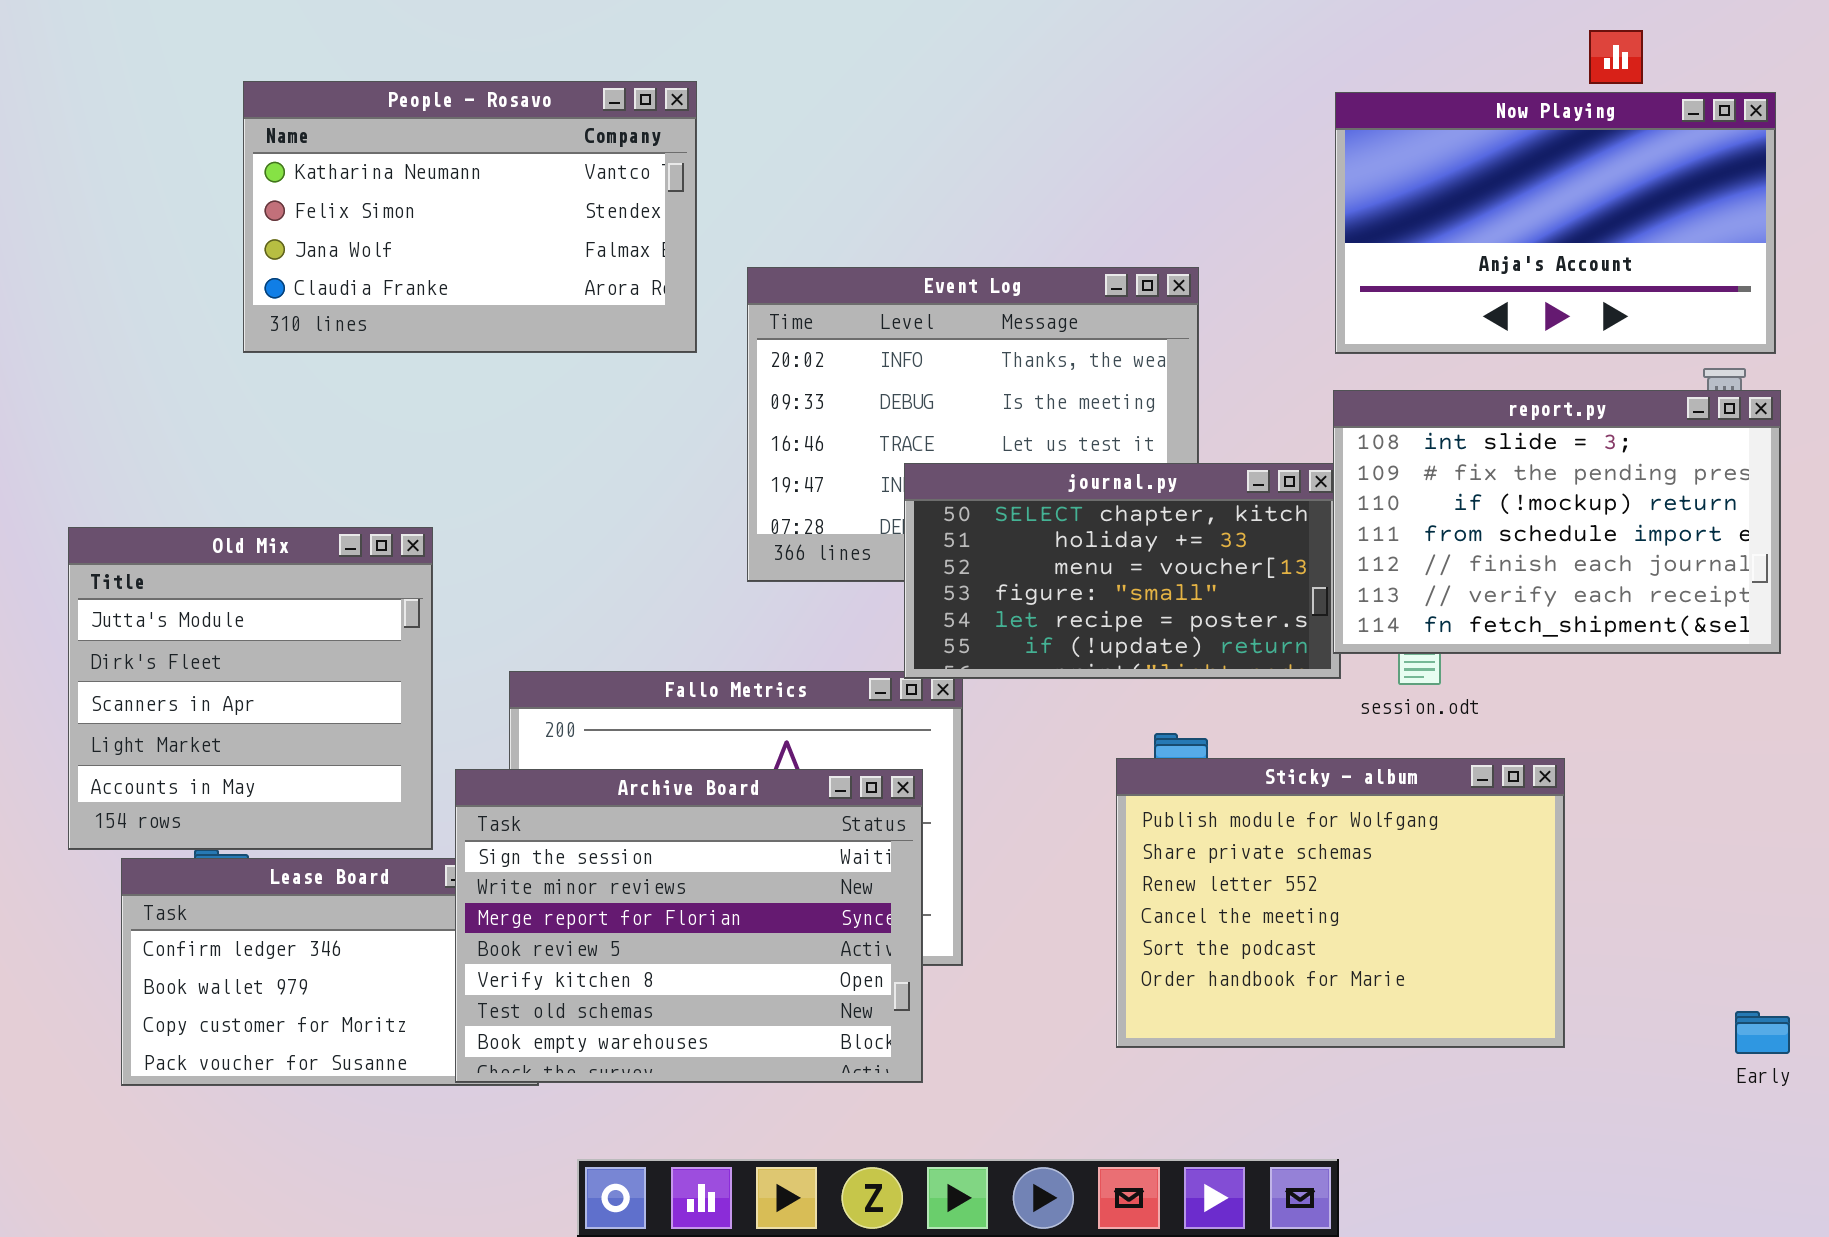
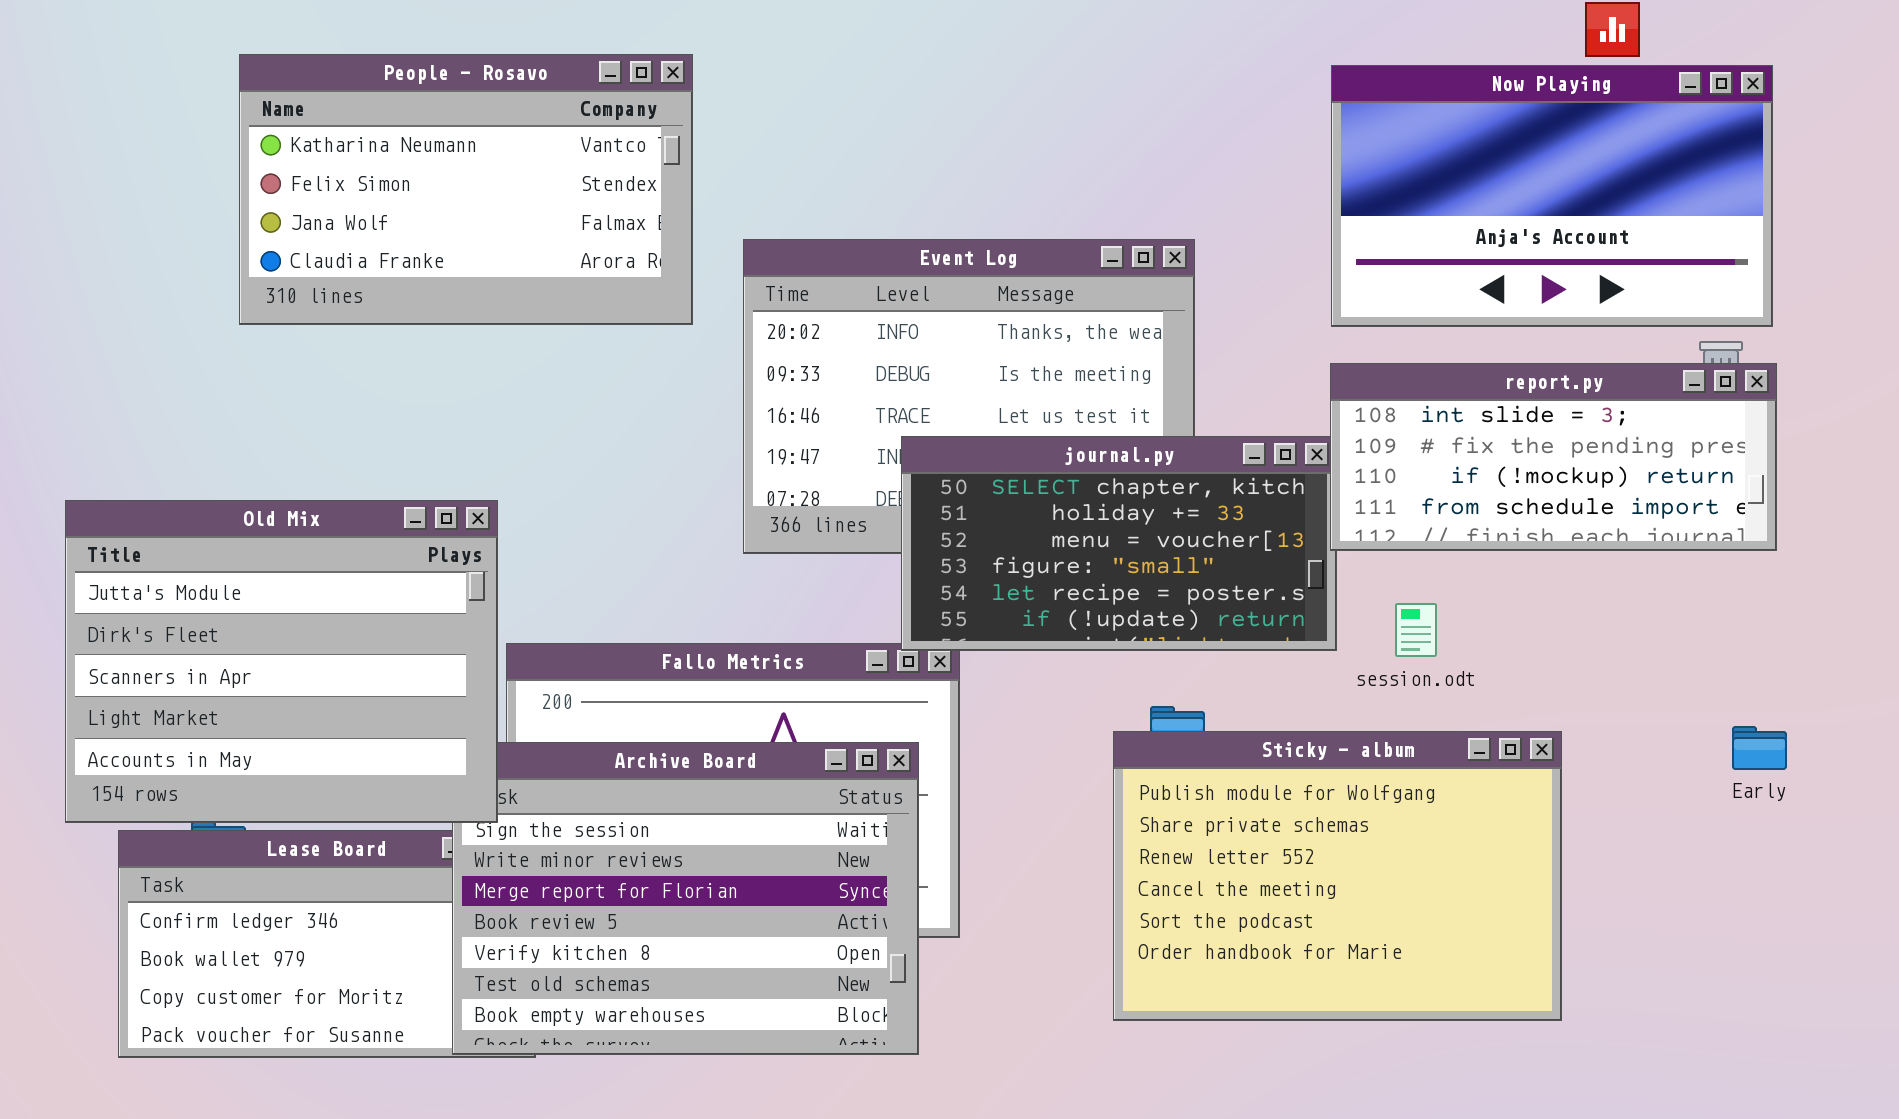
report.py: [1333,390,1781,654] -> [1330,363,1777,551], resized
Old Mix: [68,527,433,850] -> [65,500,498,823], resized
Early: [1735,1011,1790,1054] -> [1732,726,1787,770], moved

